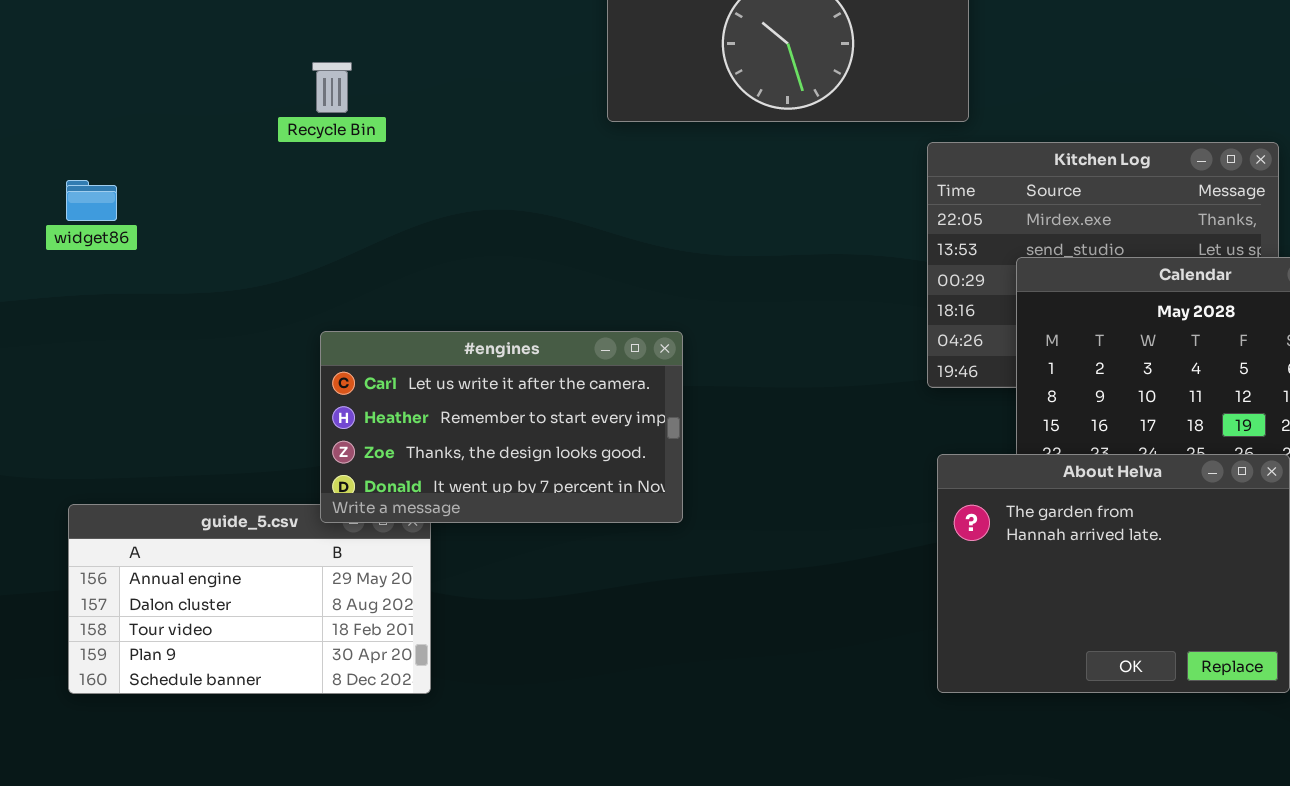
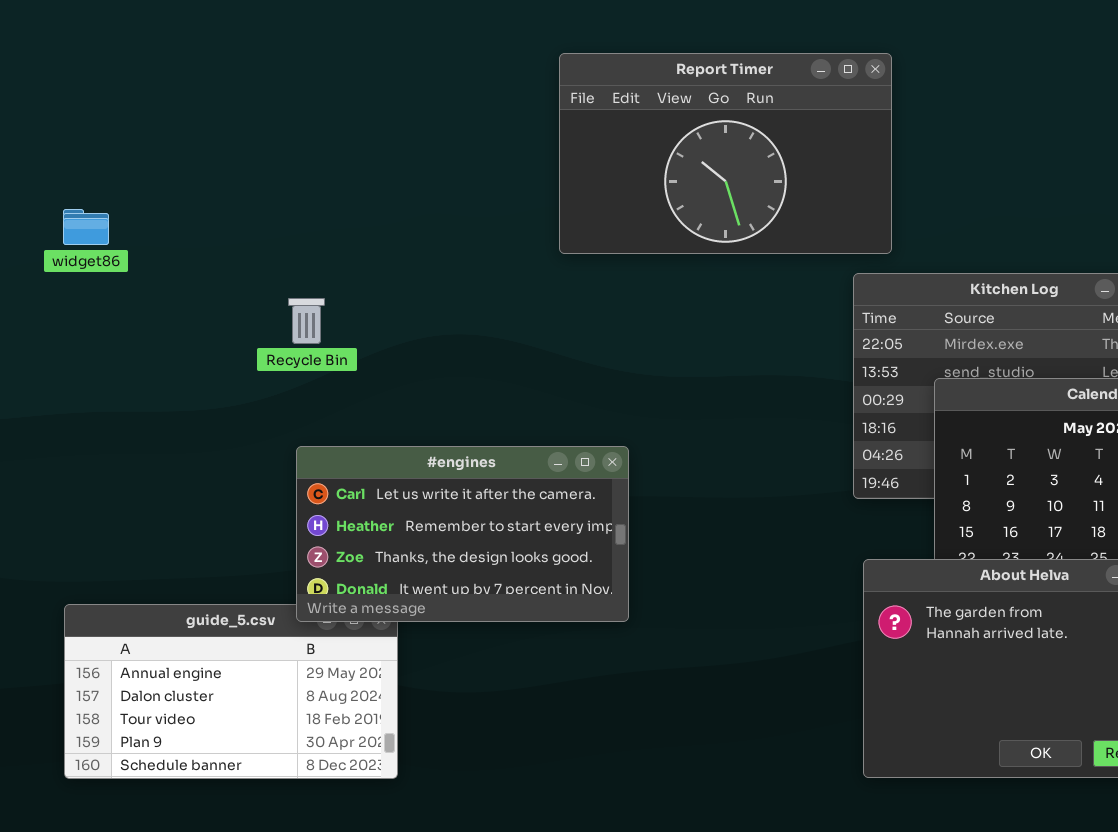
Recycle Bin: [312,62,352,113] -> [288,298,325,344], moved
widget86: [66,180,117,221] -> [63,209,109,245], moved

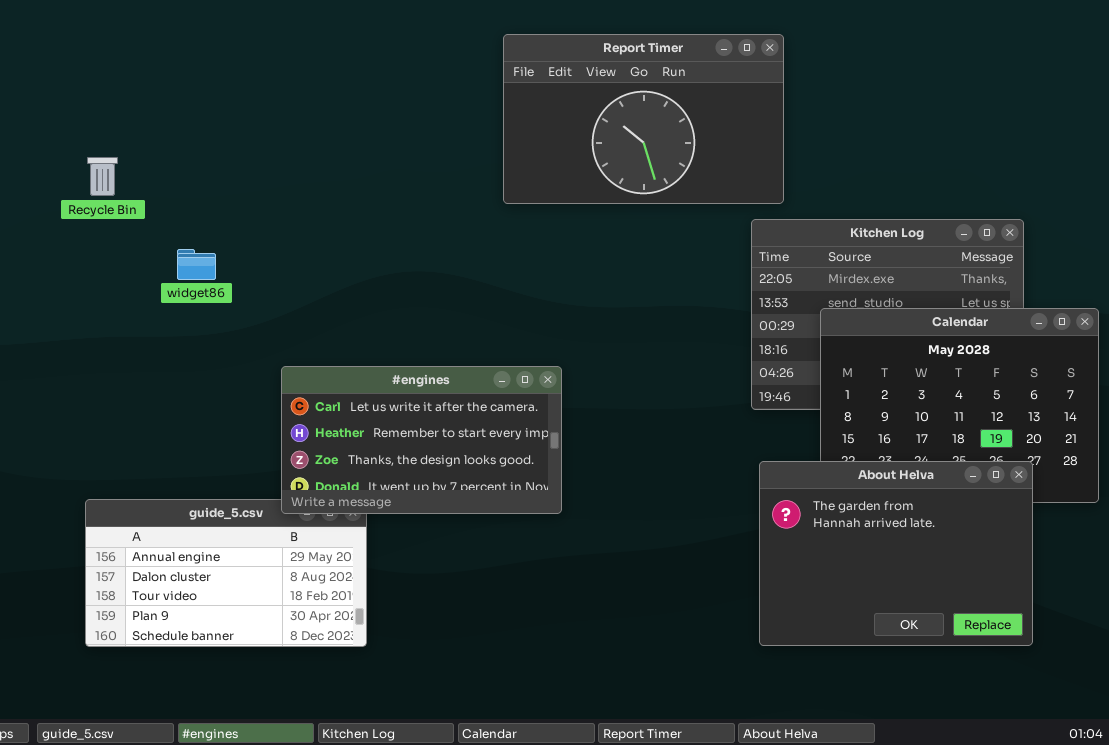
widget86: [63,209,109,245] -> [177,249,216,280], moved
Recycle Bin: [288,298,325,344] -> [87,157,118,196], moved

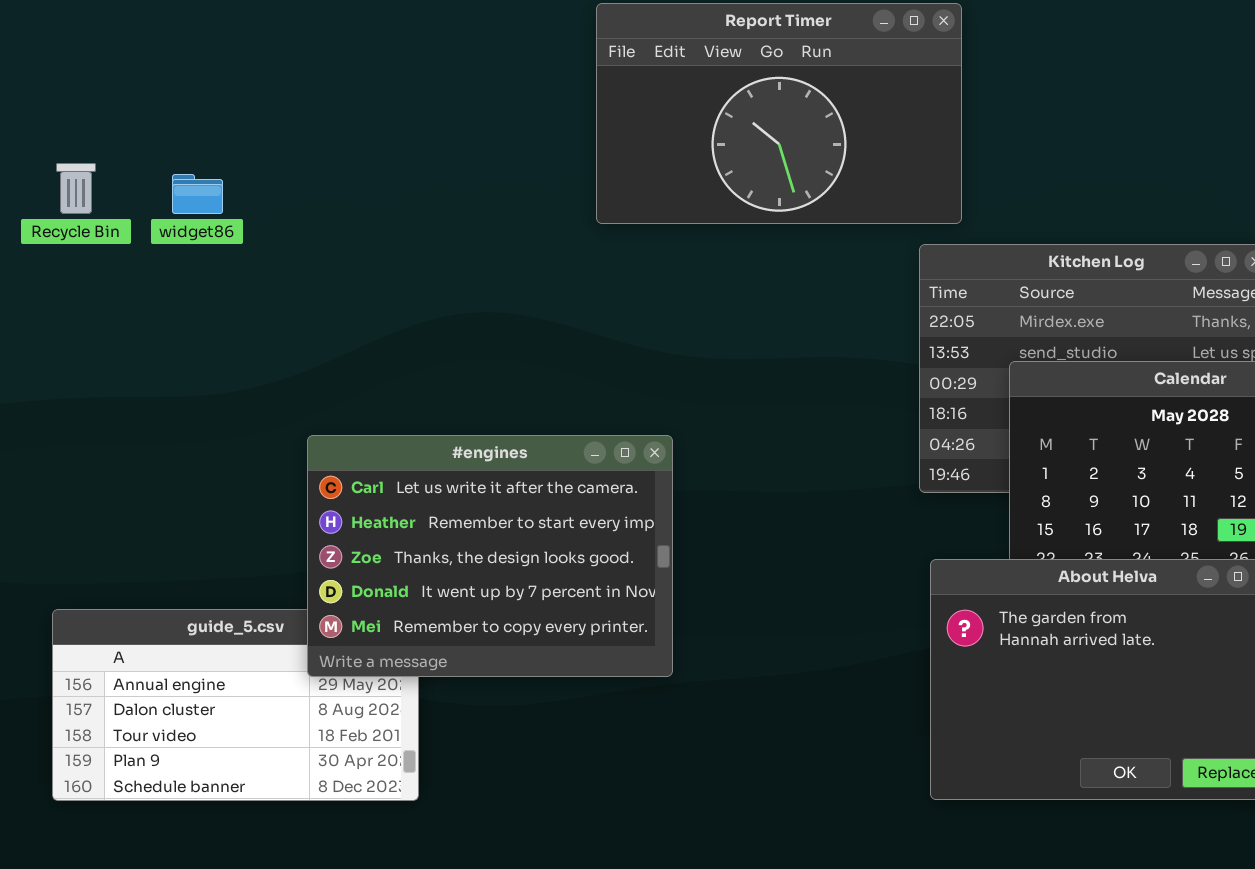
widget86: [177,249,216,280] -> [172,174,223,214], moved
#engines: [281,366,562,514] -> [307,435,673,677], resized

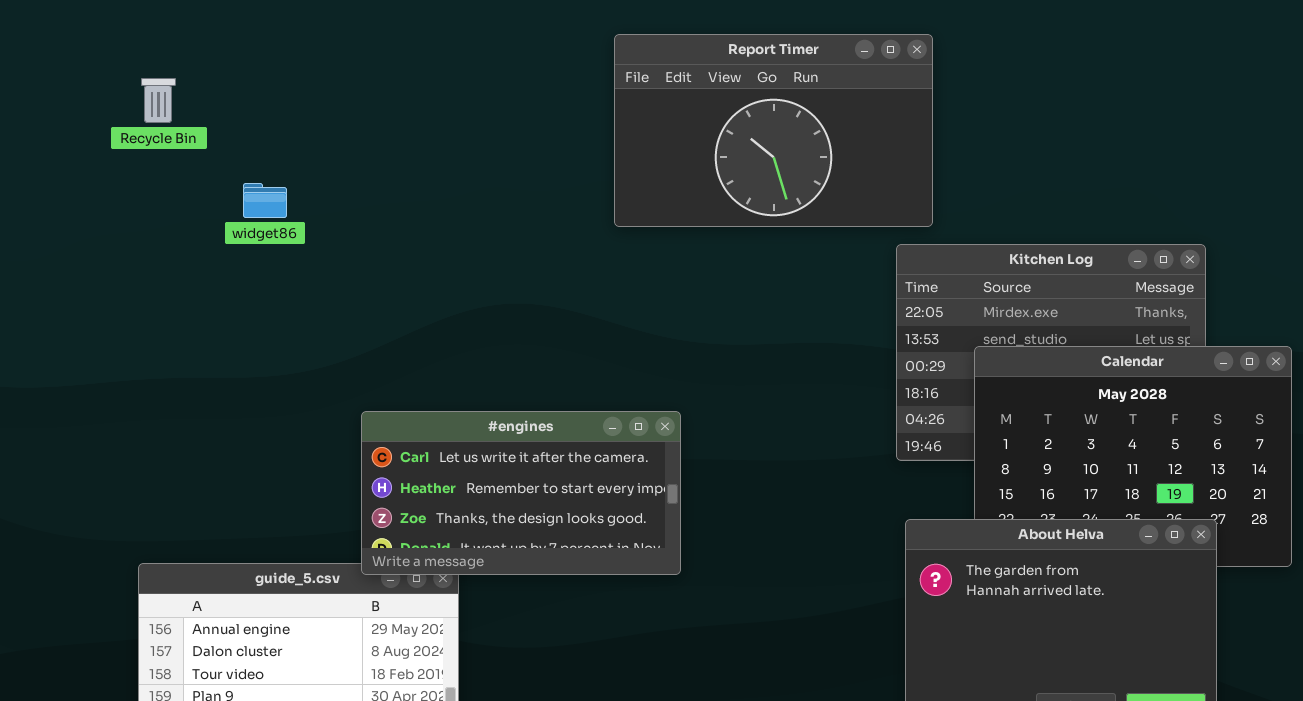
Recycle Bin: [56,163,96,214] -> [141,78,176,123], moved
#engines: [307,435,673,677] -> [361,411,681,575], resized

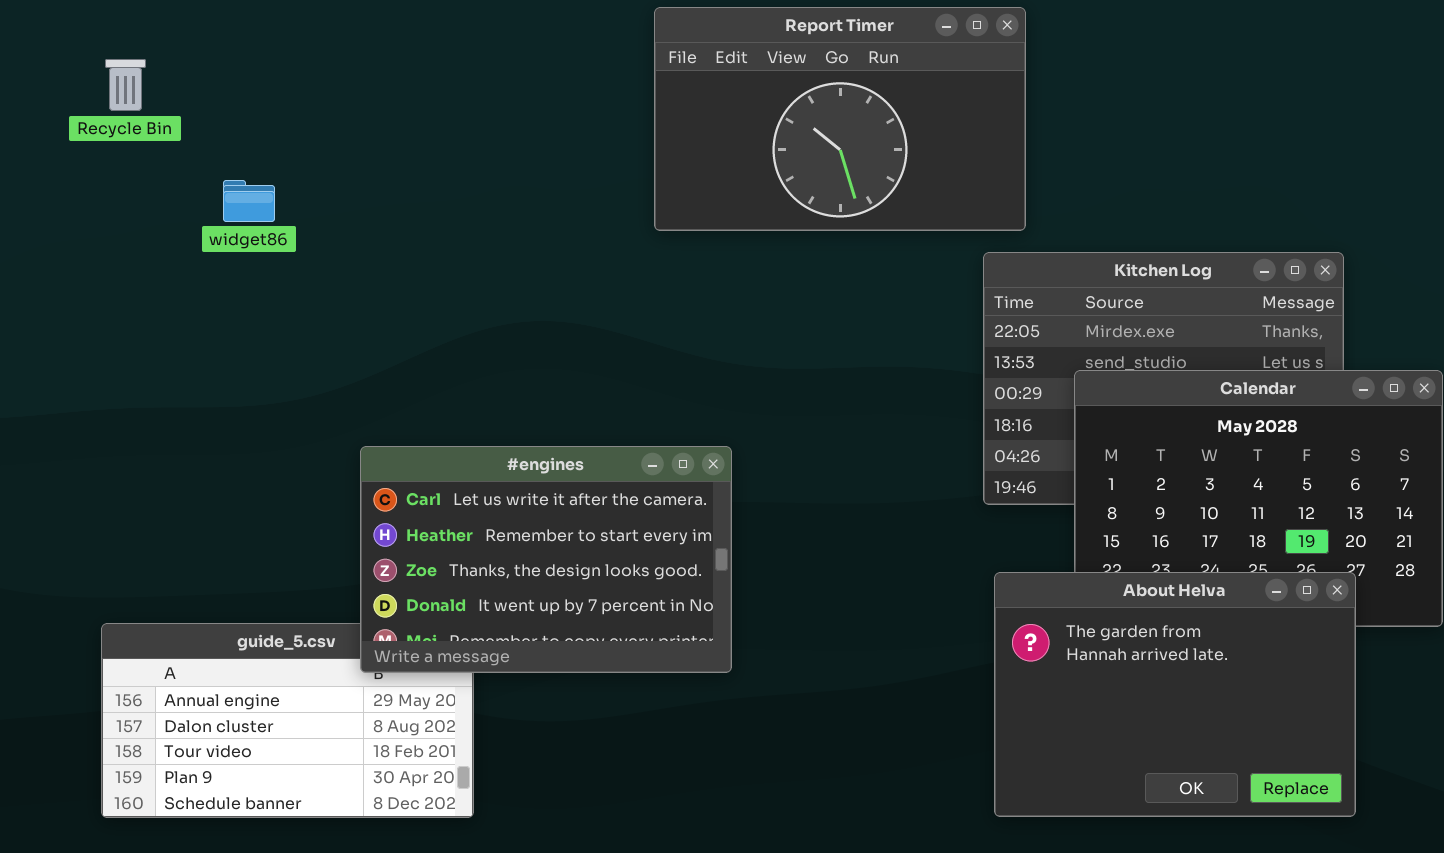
#engines: [361,411,681,575] -> [360,446,732,673], resized

